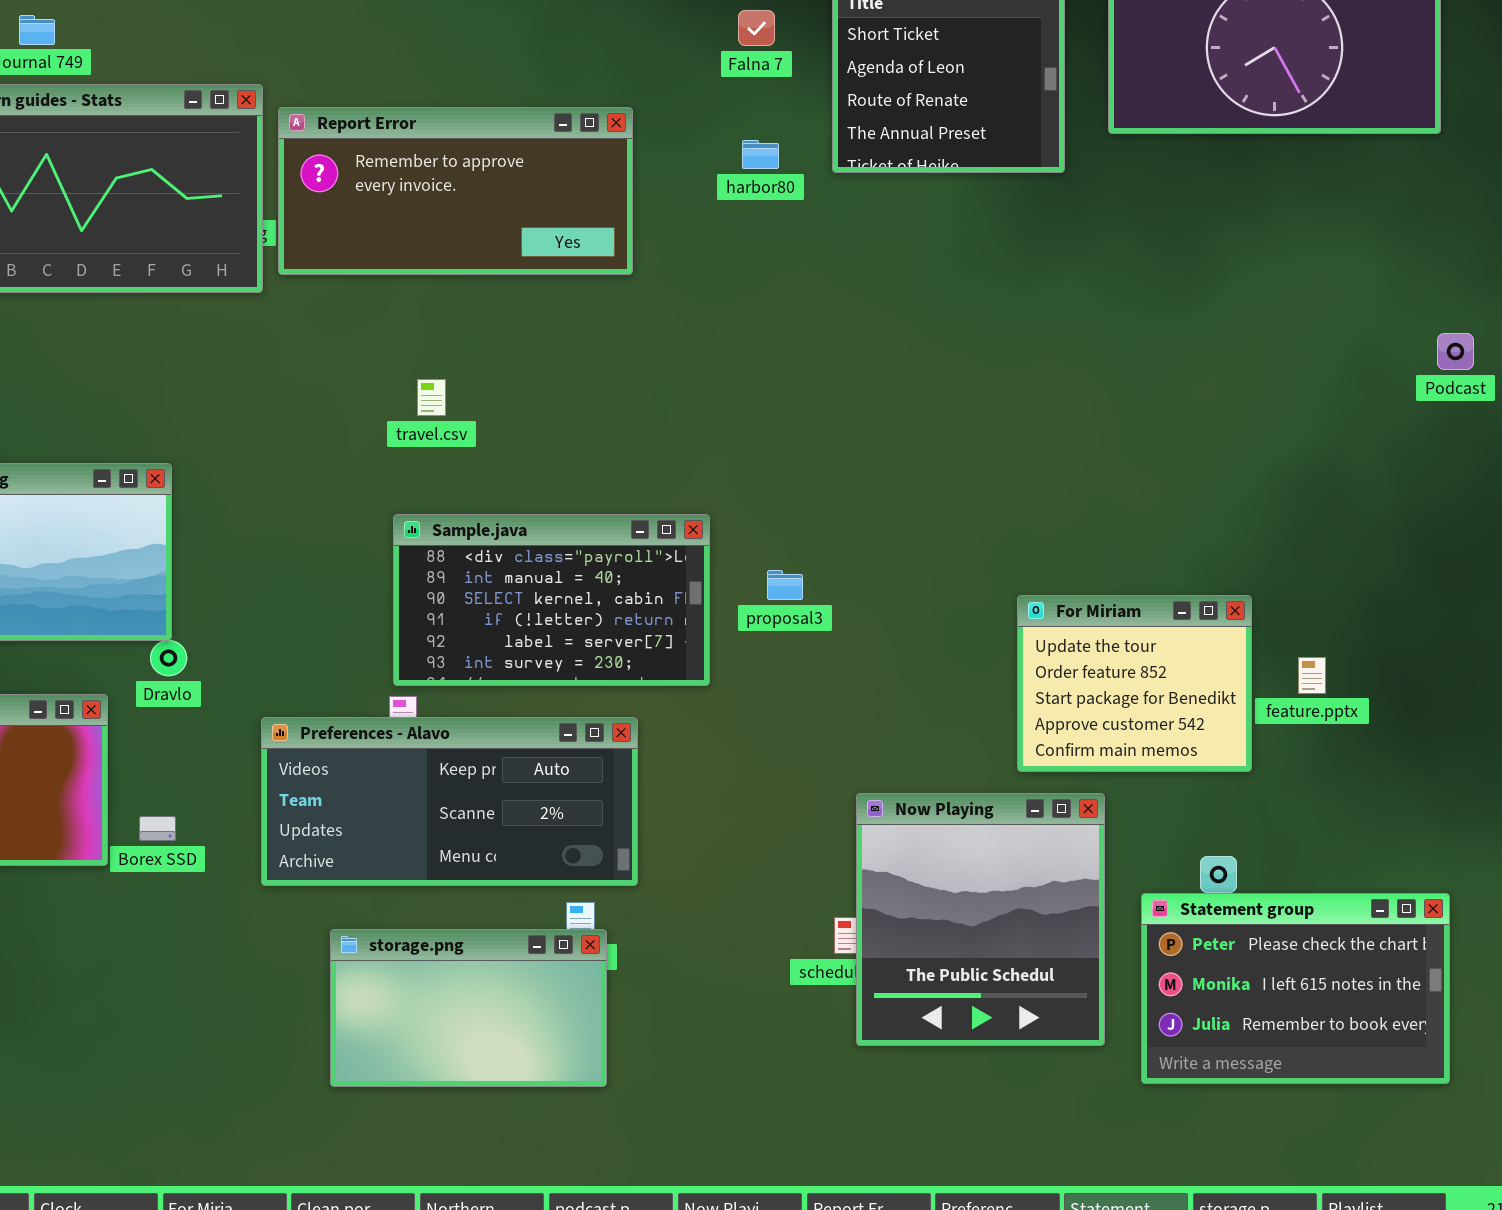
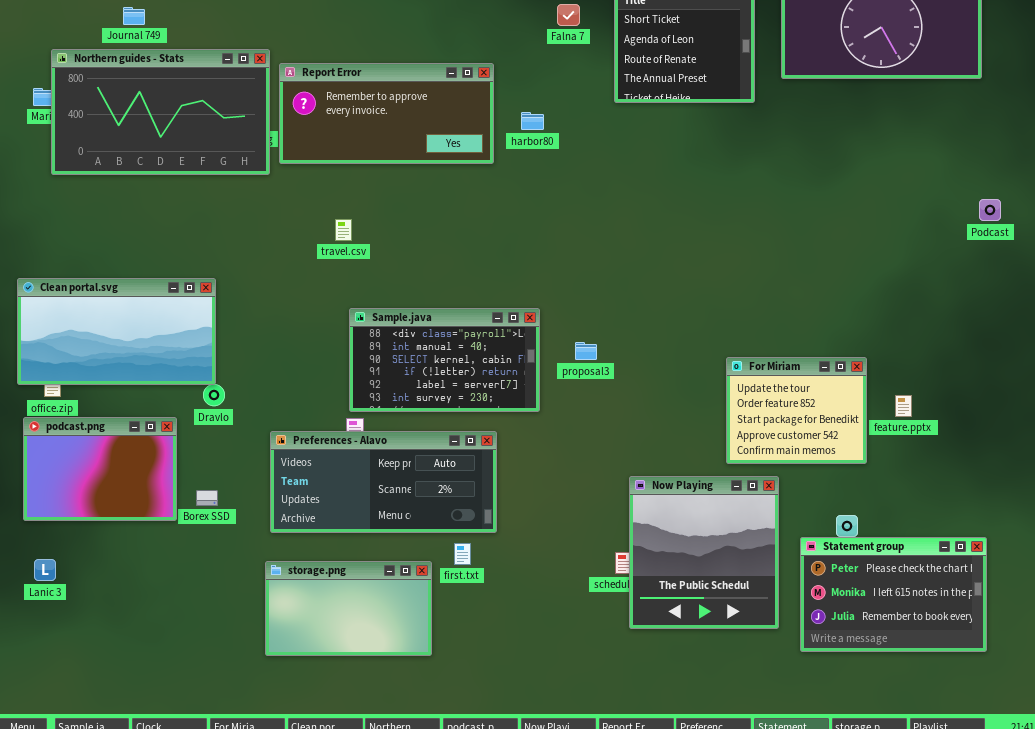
harbor80: [742,140,779,169] -> [521,112,544,130], moved
travel.csv: [417,379,446,416] -> [335,219,352,241], moved
storage.png: [330,929,607,1087] -> [265,561,432,656], moved

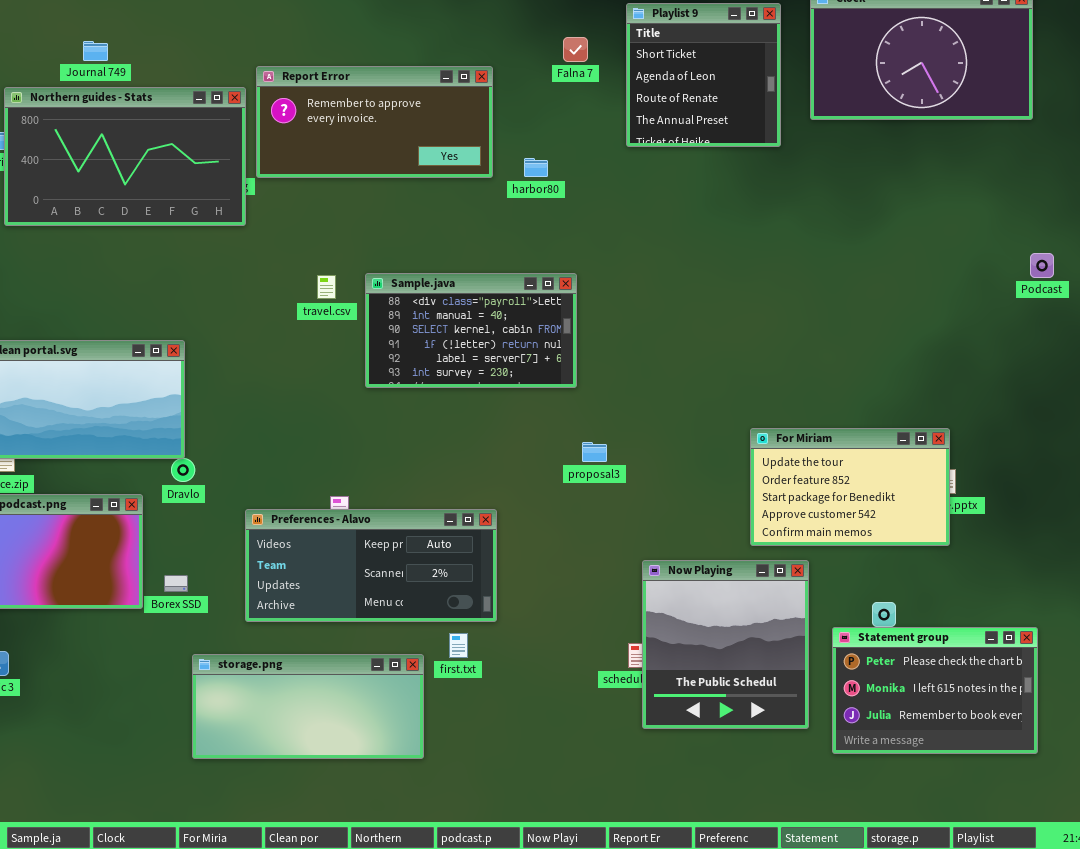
Report Error: [279,63,494,164] -> [256,66,493,178], moved
Sample.java: [349,308,540,412] -> [365,273,577,388], moved
proposal3: [575,342,597,360] -> [582,442,607,462], moved
For Miriam: [726,357,867,464] -> [750,428,950,546], resized
storage.png: [265,561,432,656] -> [192,654,424,759], resized

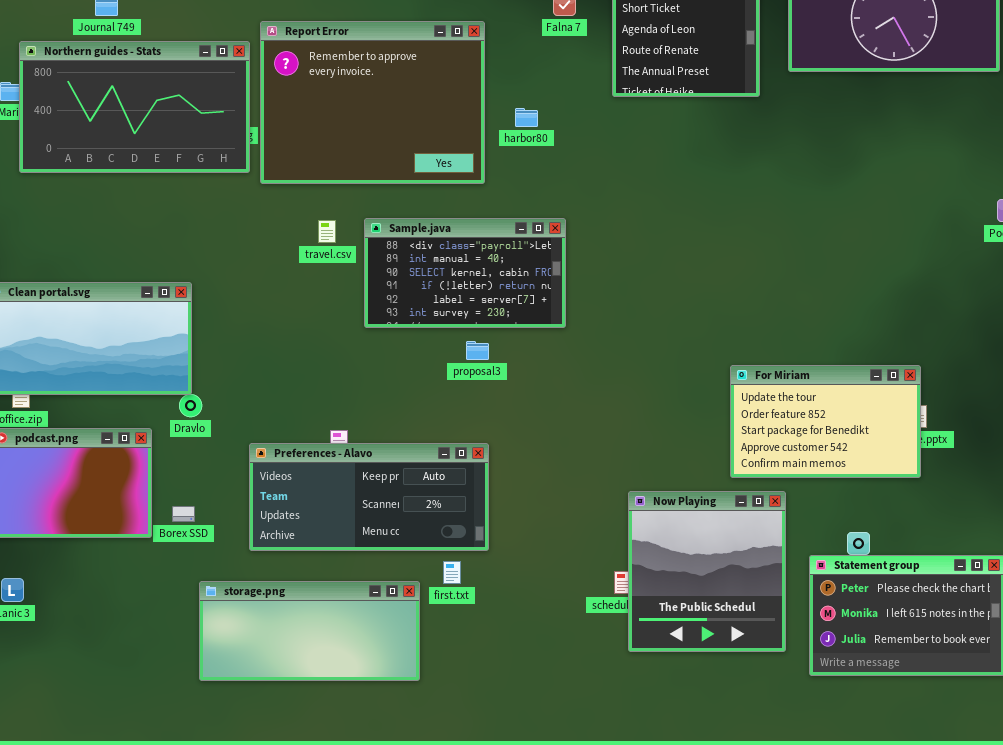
Report Error: [256,66,493,178] -> [260,21,485,184], resized
proposal3: [582,442,607,462] -> [466,341,489,360], moved

